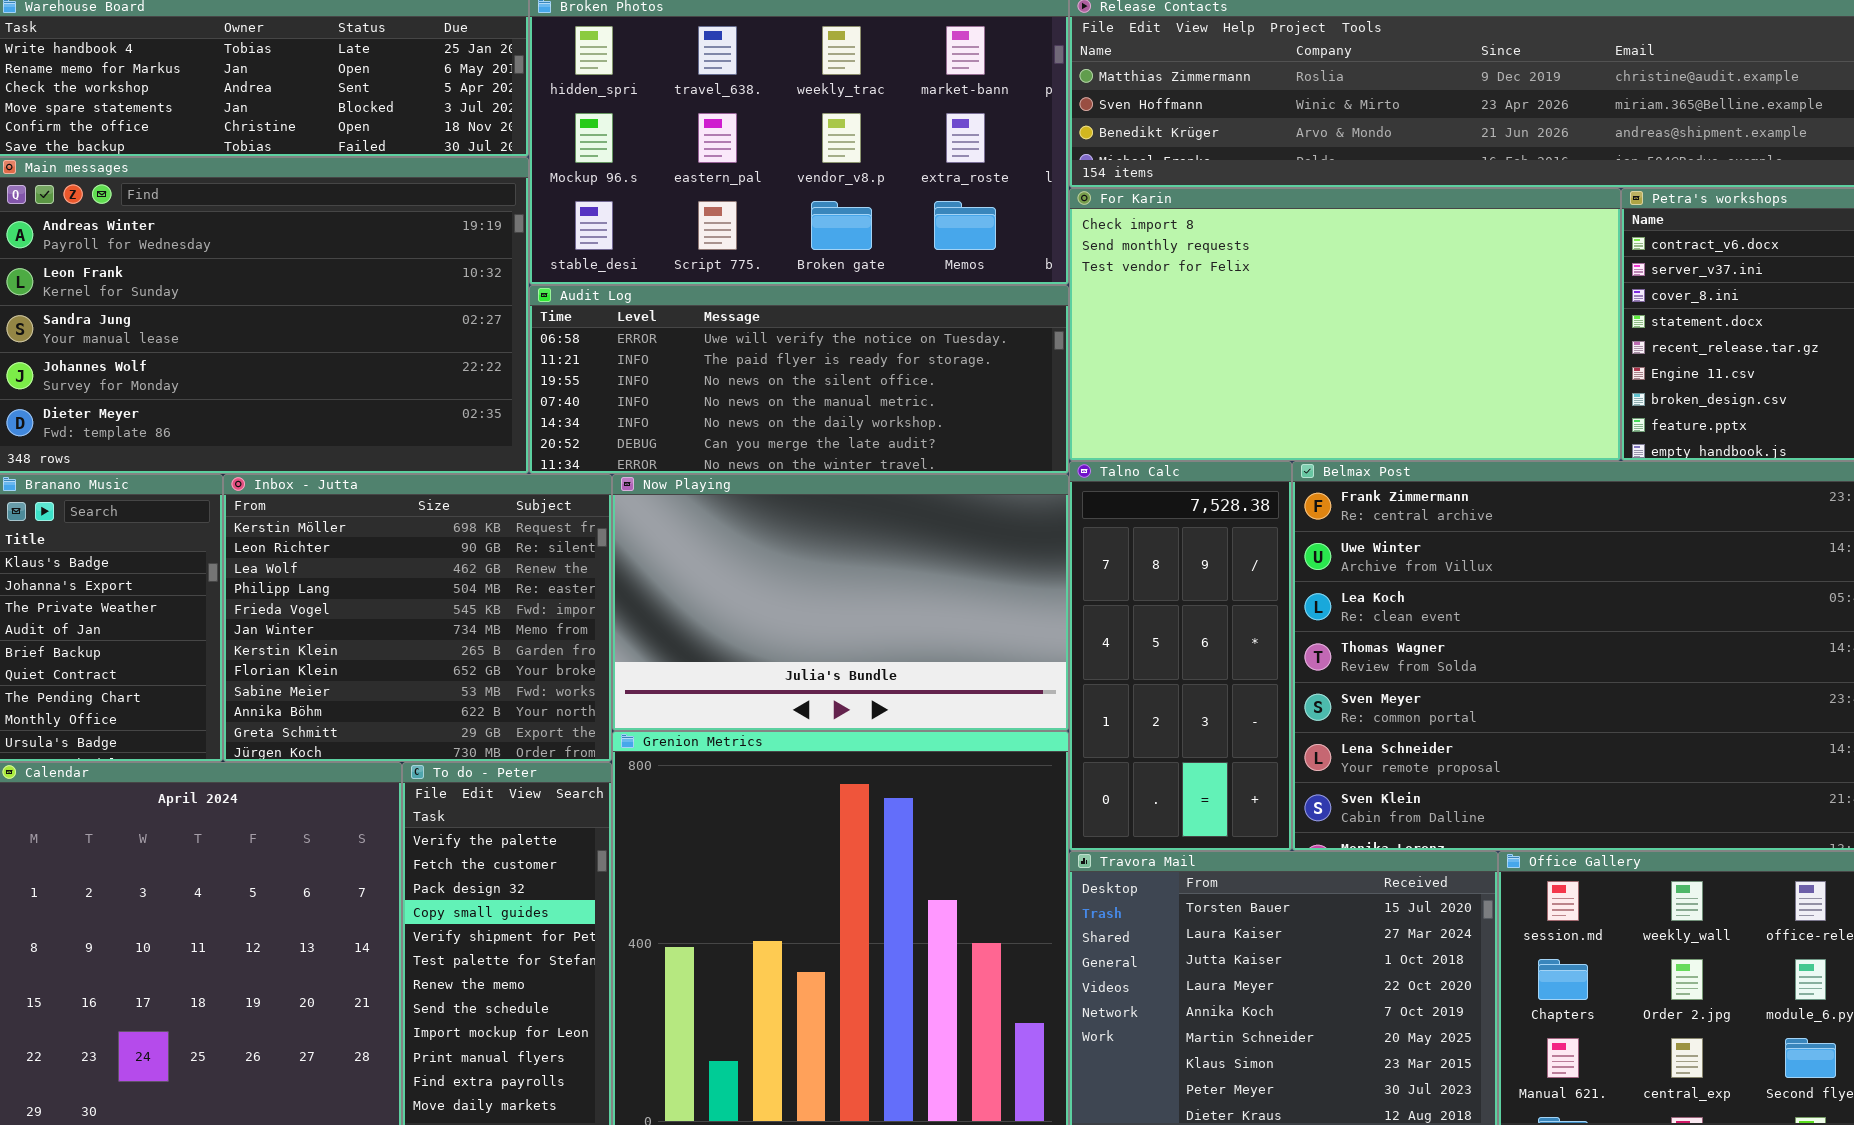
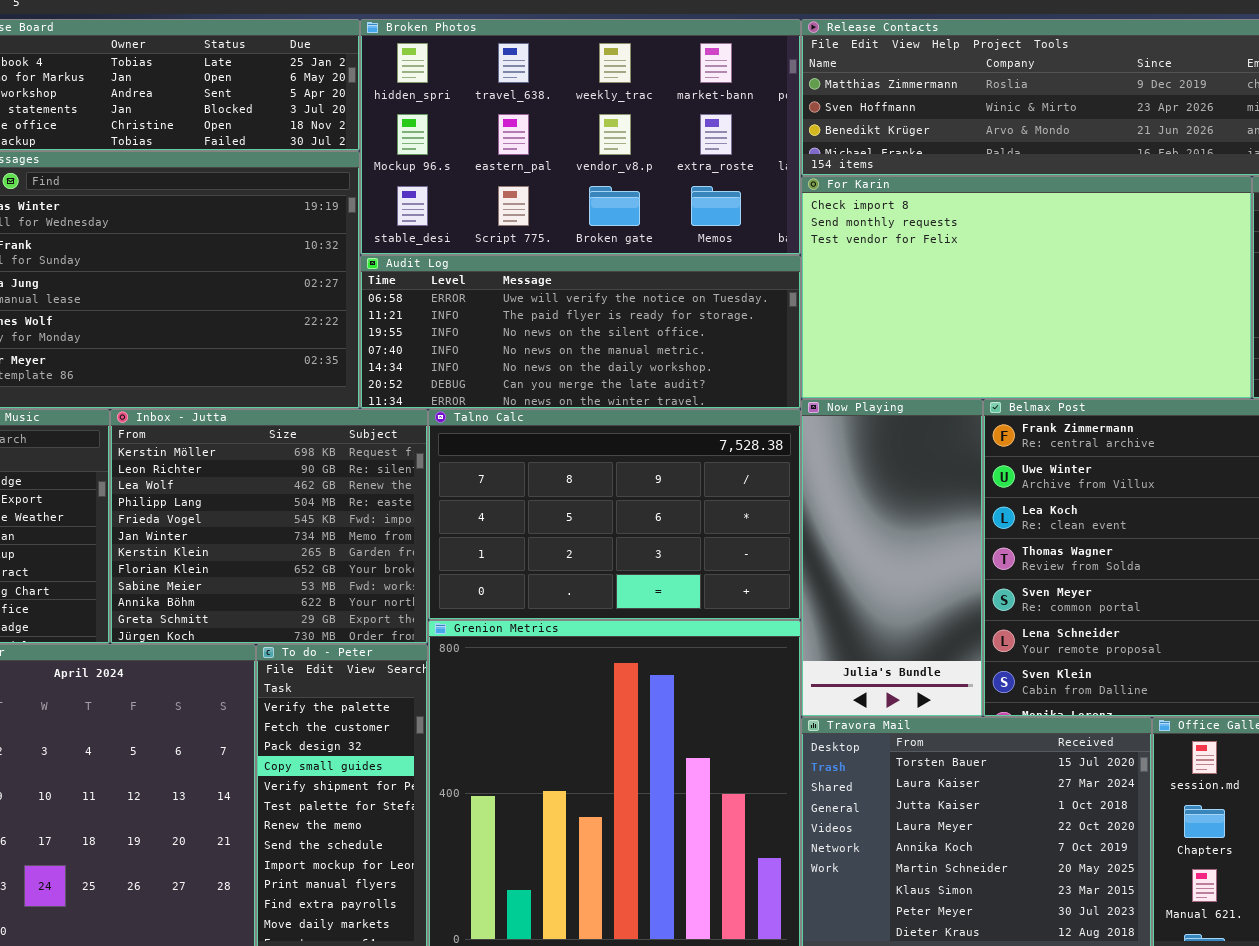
Talno Calc: [1069,461,1292,851] -> [428,409,801,620], moved, resized
Now Playing: [612,474,1069,731] -> [801,399,983,717], moved, resized

